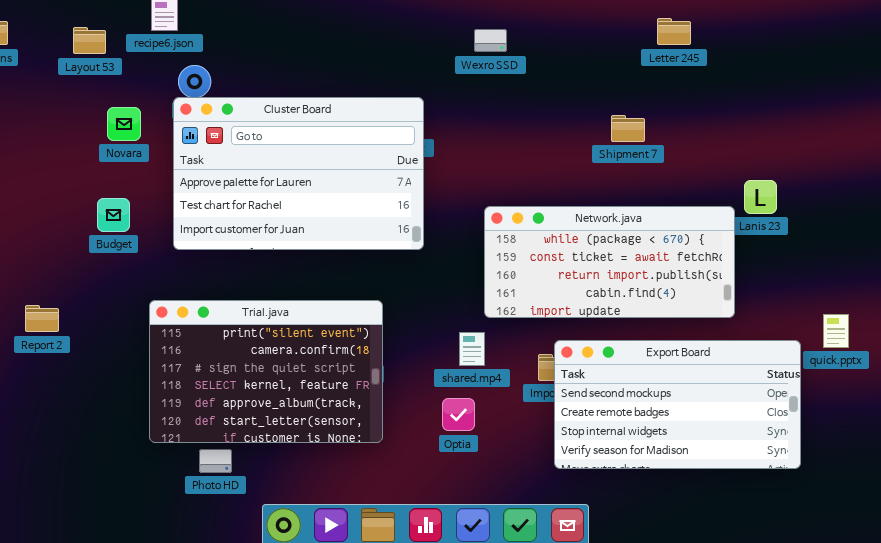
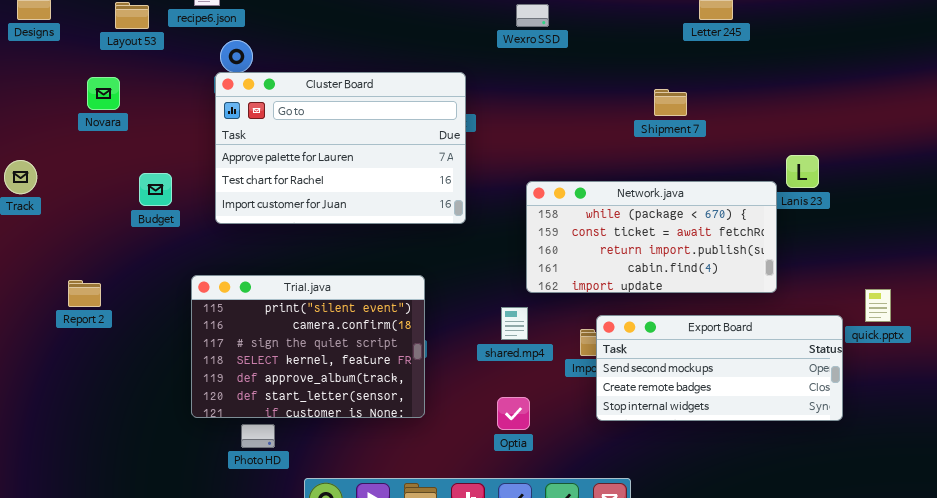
Novara: [107,107,141,141] -> [87,77,120,110], moved
Export Board: [554,340,801,469] -> [596,315,843,421], resized
Optia: [442,398,475,431] -> [497,397,530,430], moved

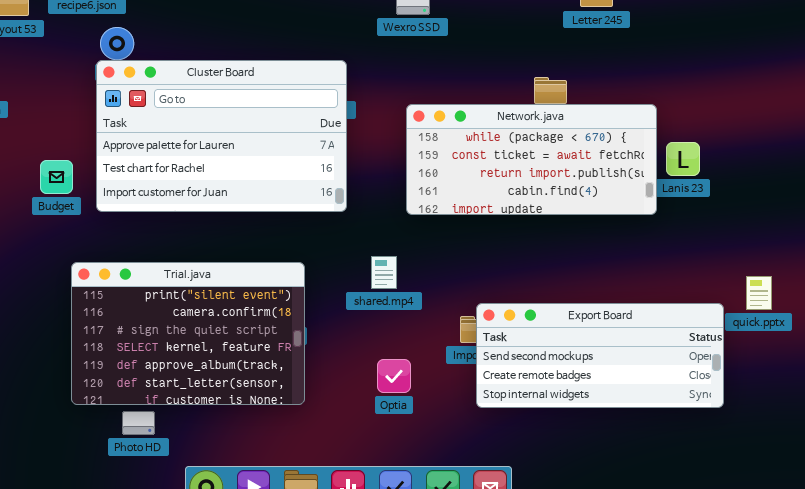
Budget: [139,173,172,206] -> [40,160,73,194], moved
Network.java: [526,181,777,293] -> [406,104,657,215], moved
shared.mp4: [501,307,528,340] -> [371,256,397,289], moved
Optia: [497,397,530,430] -> [377,359,411,393], moved

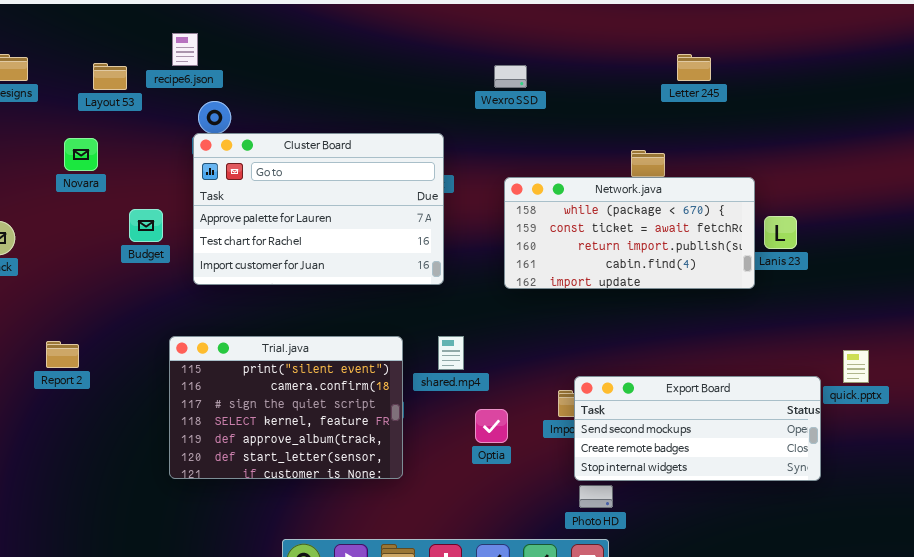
Budget: [40,160,73,194] -> [129,209,163,242], moved
shared.mp4: [371,256,397,289] -> [438,336,464,370], moved
Optia: [377,359,411,393] -> [475,409,508,443], moved
Photo HD: [122,411,155,435] -> [579,485,613,508], moved

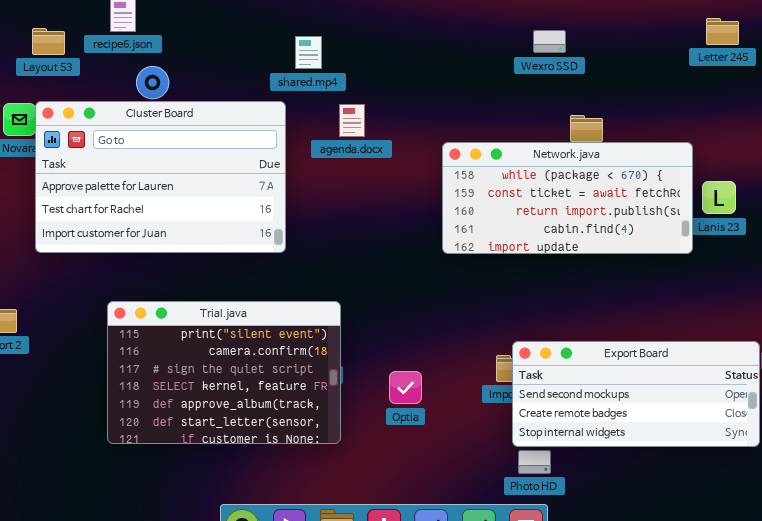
Letter 245: [677,54,711,81] -> [706,18,739,45], moved
Wexro SSD: [494,65,527,88] -> [533,30,566,53], moved
Cluster Board: [193,133,444,285] -> [35,101,286,253], moved
shared.mp4: [438,336,464,370] -> [295,36,322,69], moved
Optia: [475,409,508,443] -> [389,371,422,404], moved

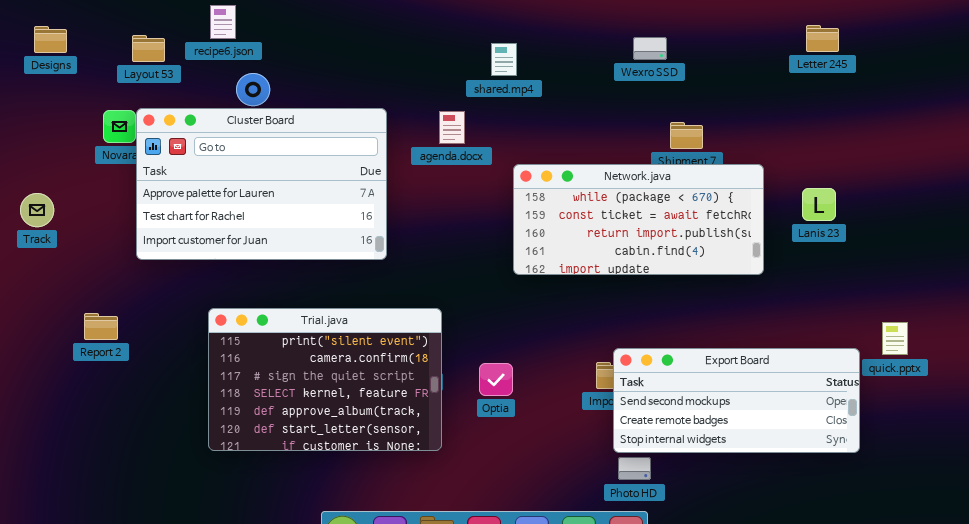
shared.mp4: [295,36,322,69] -> [491,43,517,76], moved
Network.java: [442,142,693,254] -> [513,164,764,275], moved
Optia: [389,371,422,404] -> [479,363,513,396], moved

